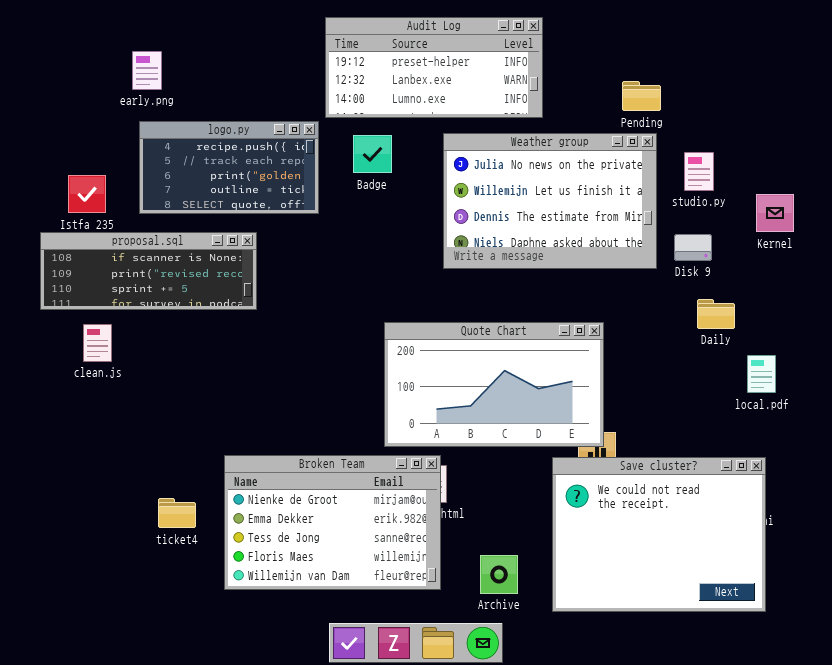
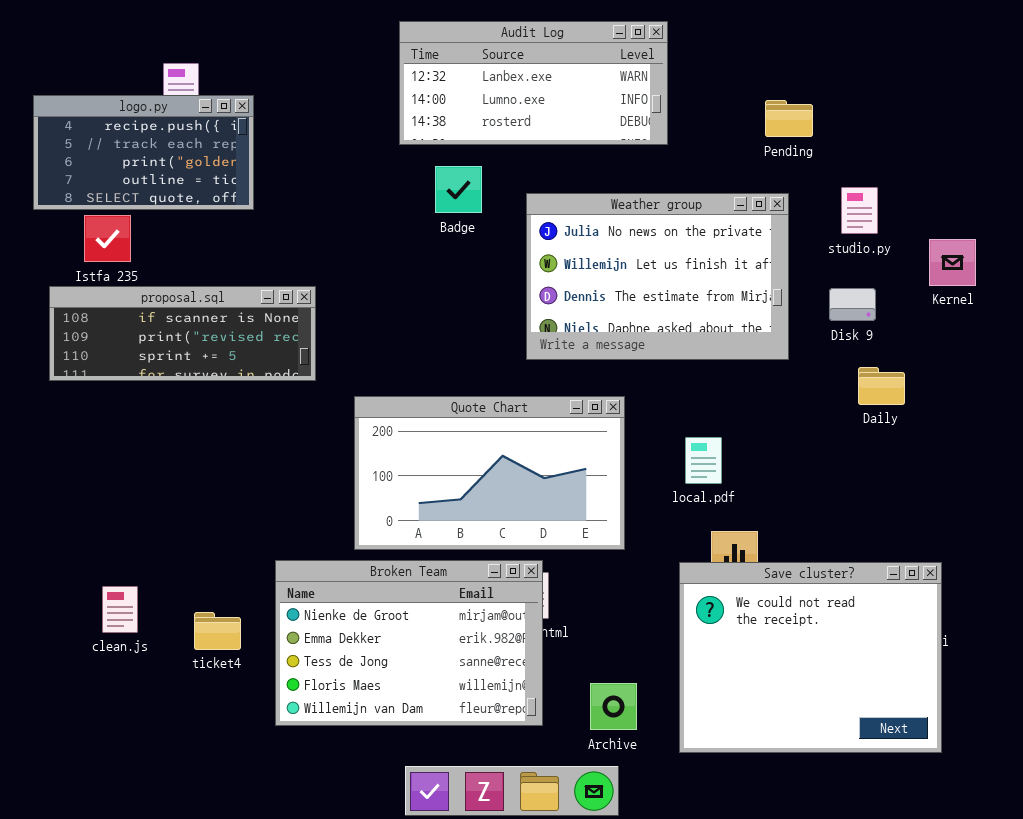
Audit Log: [325,17,543,118] -> [399,21,668,145], scrolled down 1 row
logo.py: [139,121,319,214] -> [33,95,254,210], moved
Weather group: [443,133,657,269] -> [526,193,789,360], moved
Quote Chart: [384,322,604,447] -> [354,396,625,550], moved
clean.js: [83,324,112,362] -> [102,586,138,633], moved
local.pdf: [747,355,776,393] -> [685,437,722,484], moved

